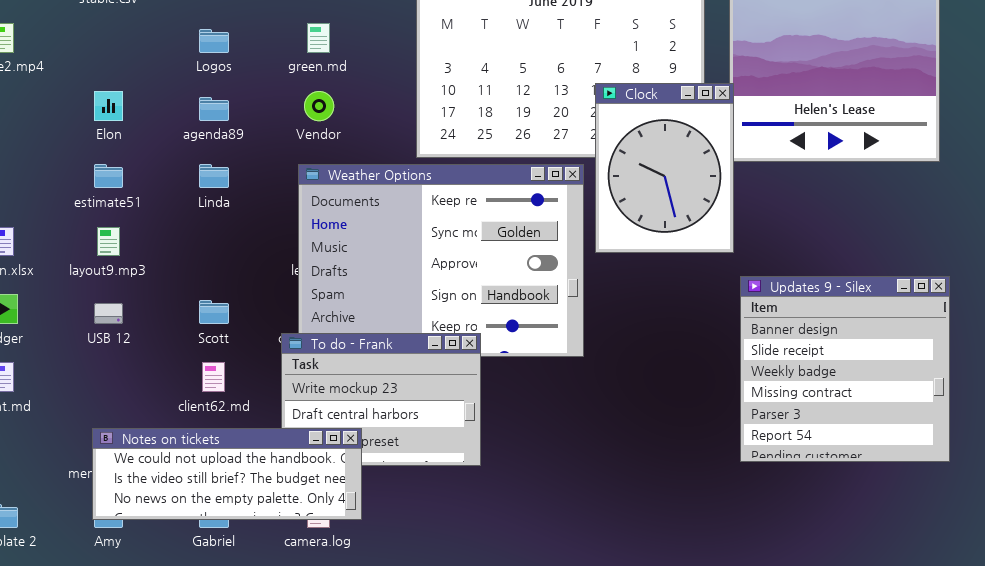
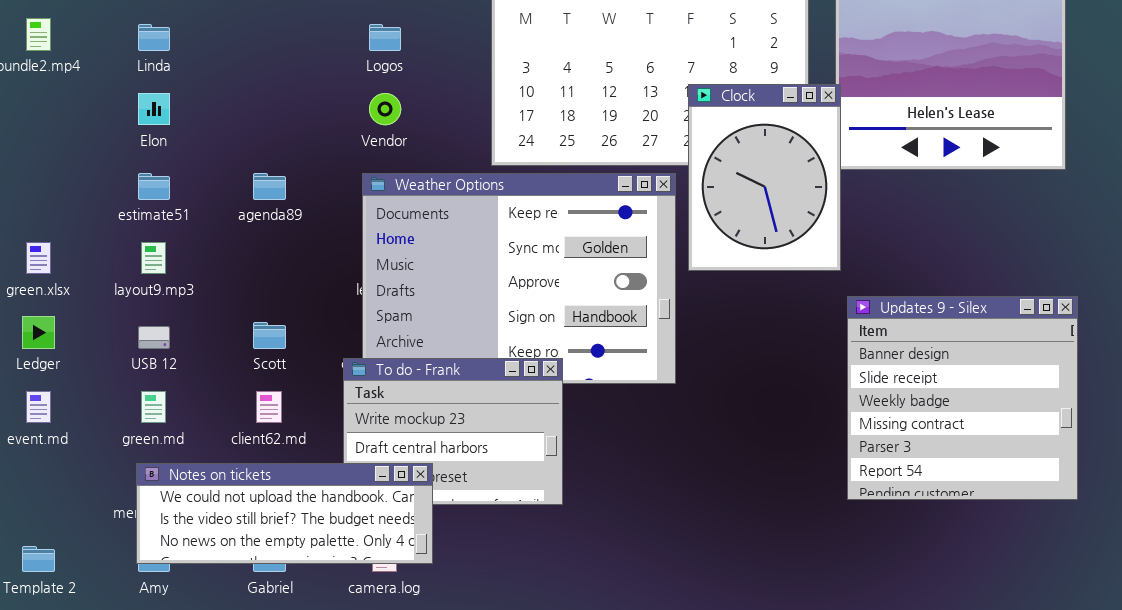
green.md: [307,23,330,53] -> [141,391,166,423], moved
Logos: [199,29,229,53] -> [369,24,401,51], moved
agenda89: [199,97,229,121] -> [253,173,286,200], moved
Linda: [199,164,229,188] -> [138,24,170,51], moved

